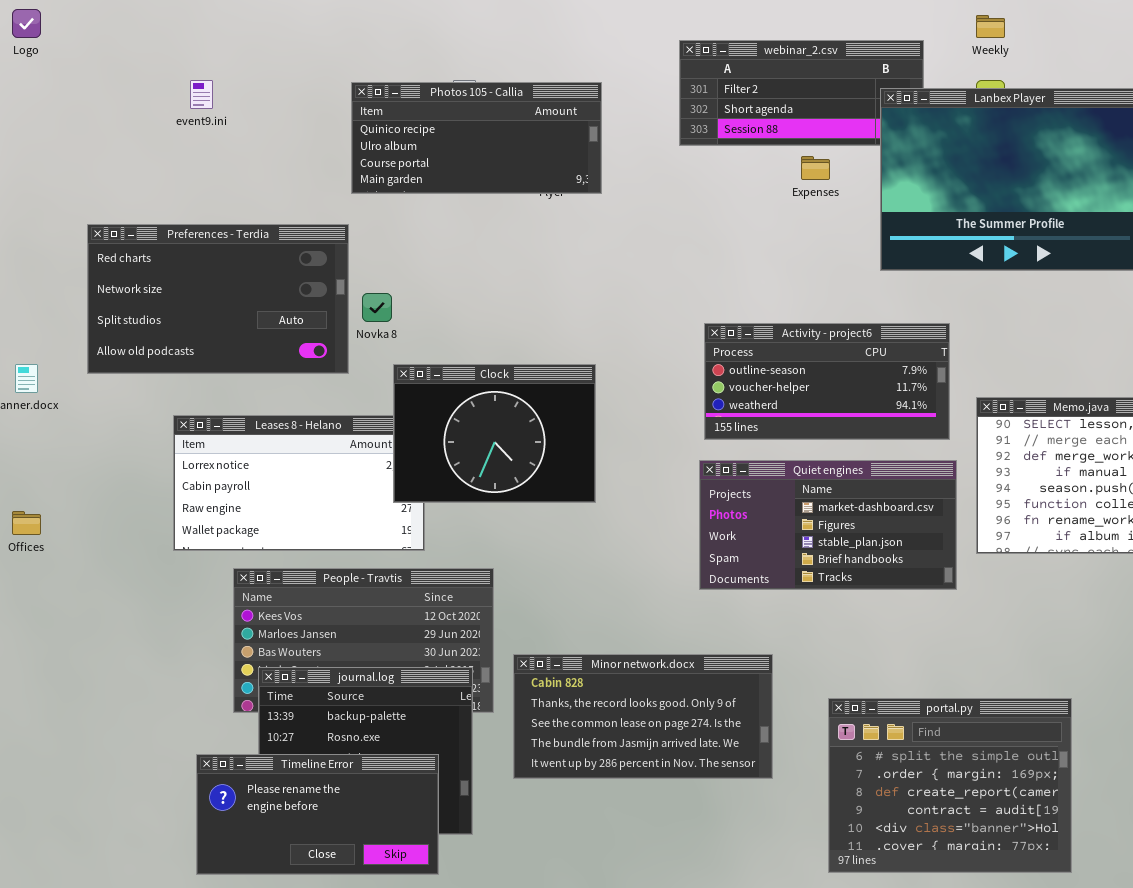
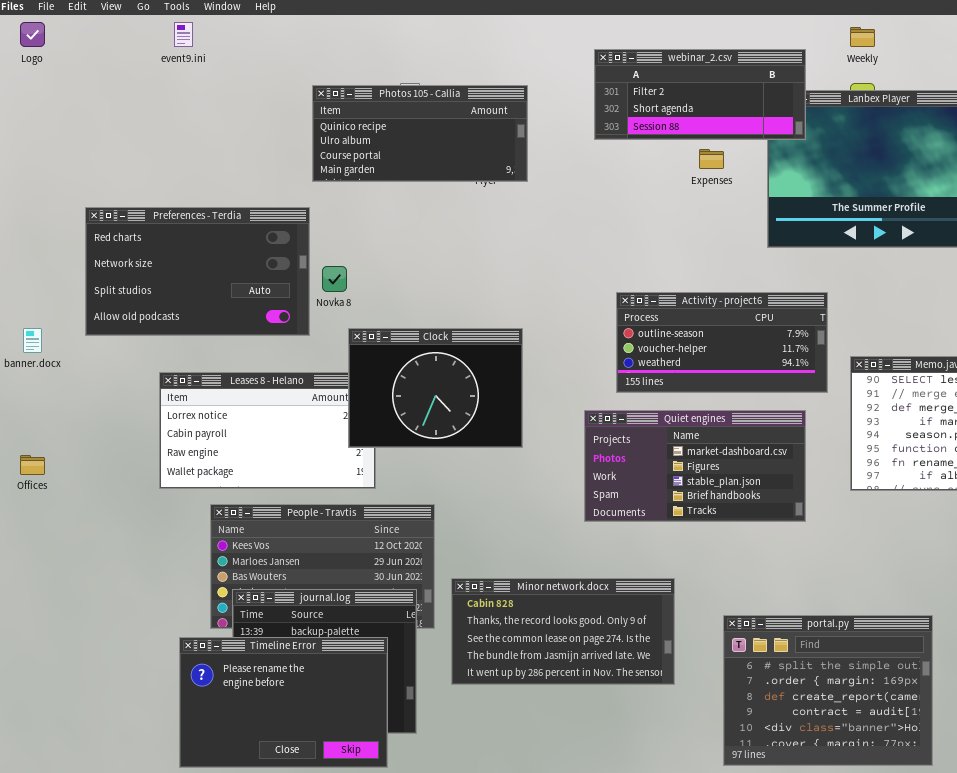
webinar_2.csv: [679,40,924,146] -> [594,49,806,140], raised
event9.ini: [190,80,213,109] -> [174,22,193,47], moved
Quiet engines: [699,460,957,590] -> [584,410,806,522], moved
Timeline Error: [196,754,439,875] -> [179,637,388,768], resized

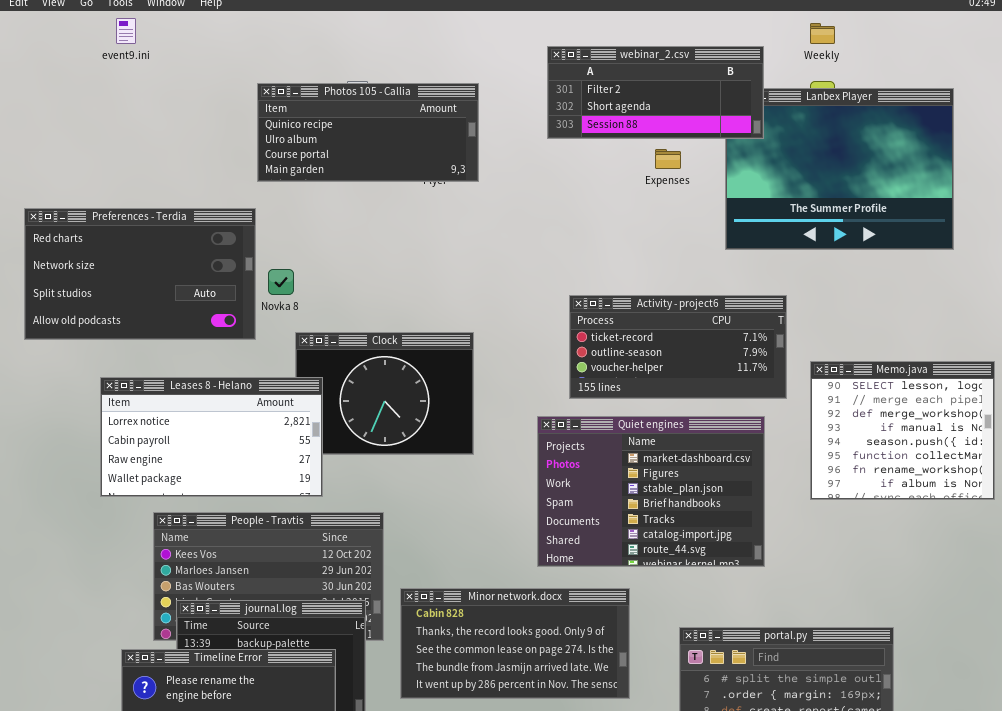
Activity - project6: [616,292,828,393] -> [569,295,787,399], scrolled up 1 row
Leases 8 - Helano: [159,372,376,489] -> [100,377,323,497], raised
Quiet engines: [584,410,806,522] -> [537,416,765,567], resized

